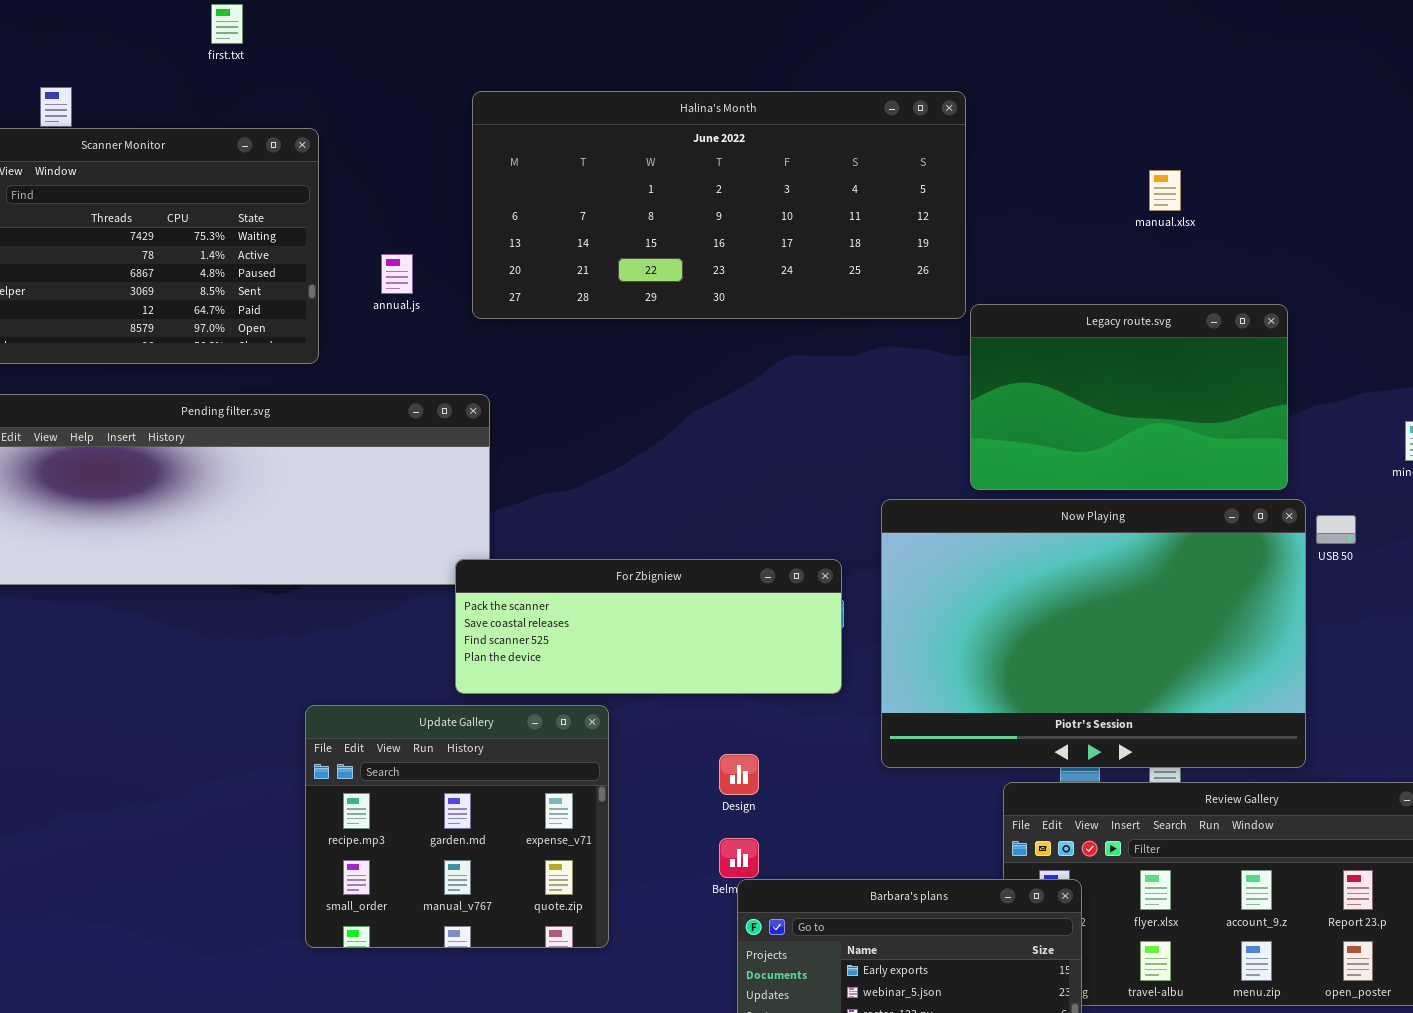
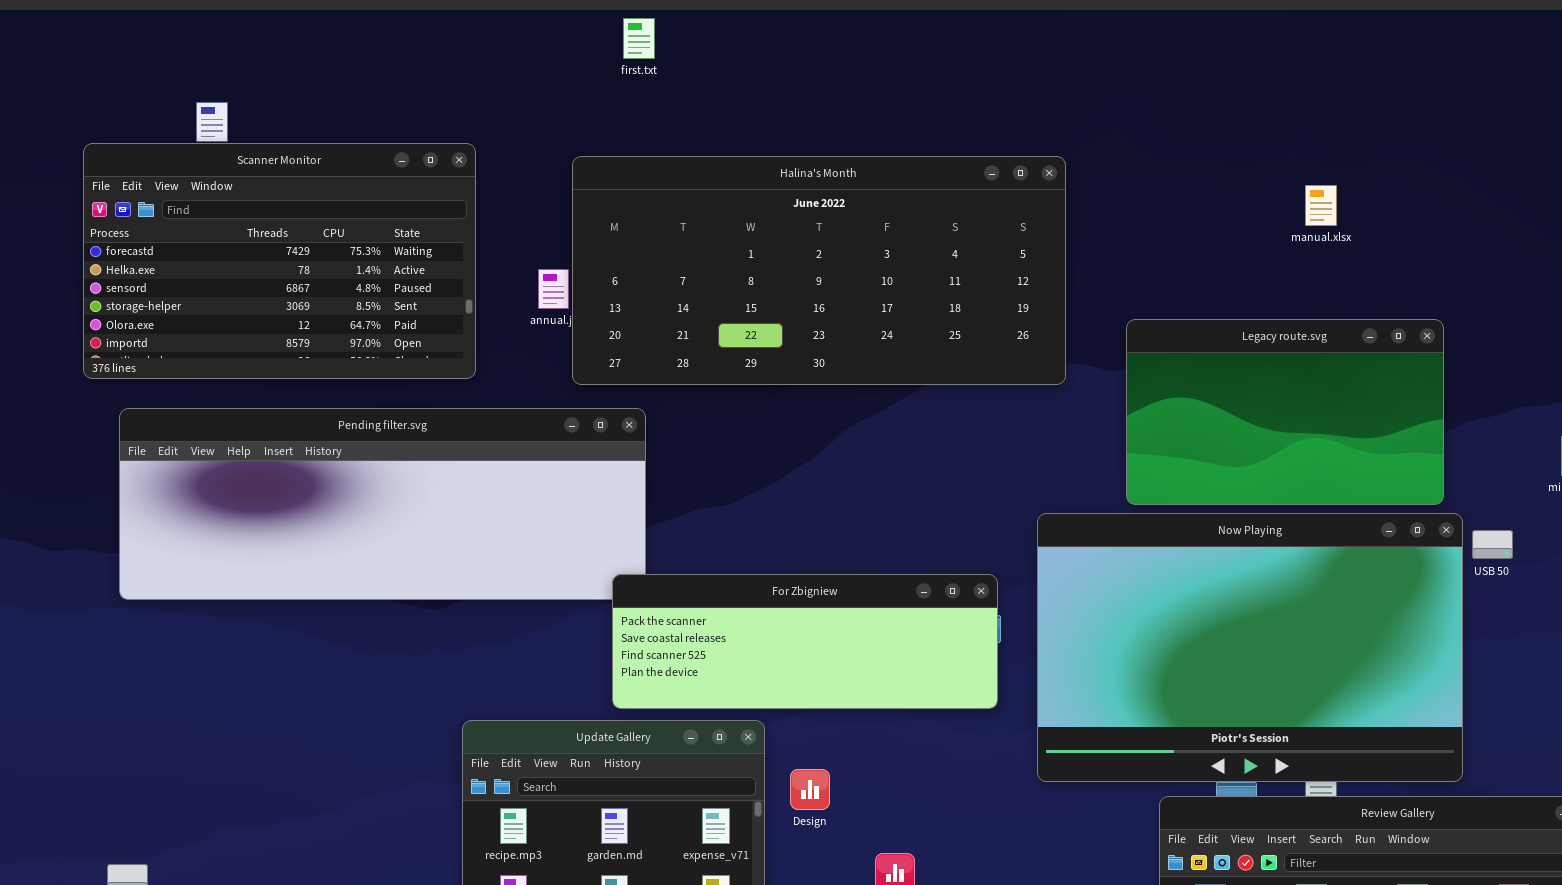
first.txt: [211,4,243,44] -> [623,18,655,59], moved
Halina's Month: [472,91,966,319] -> [572,156,1066,385], moved
Design: [719,754,759,795] -> [790,769,830,810], moved

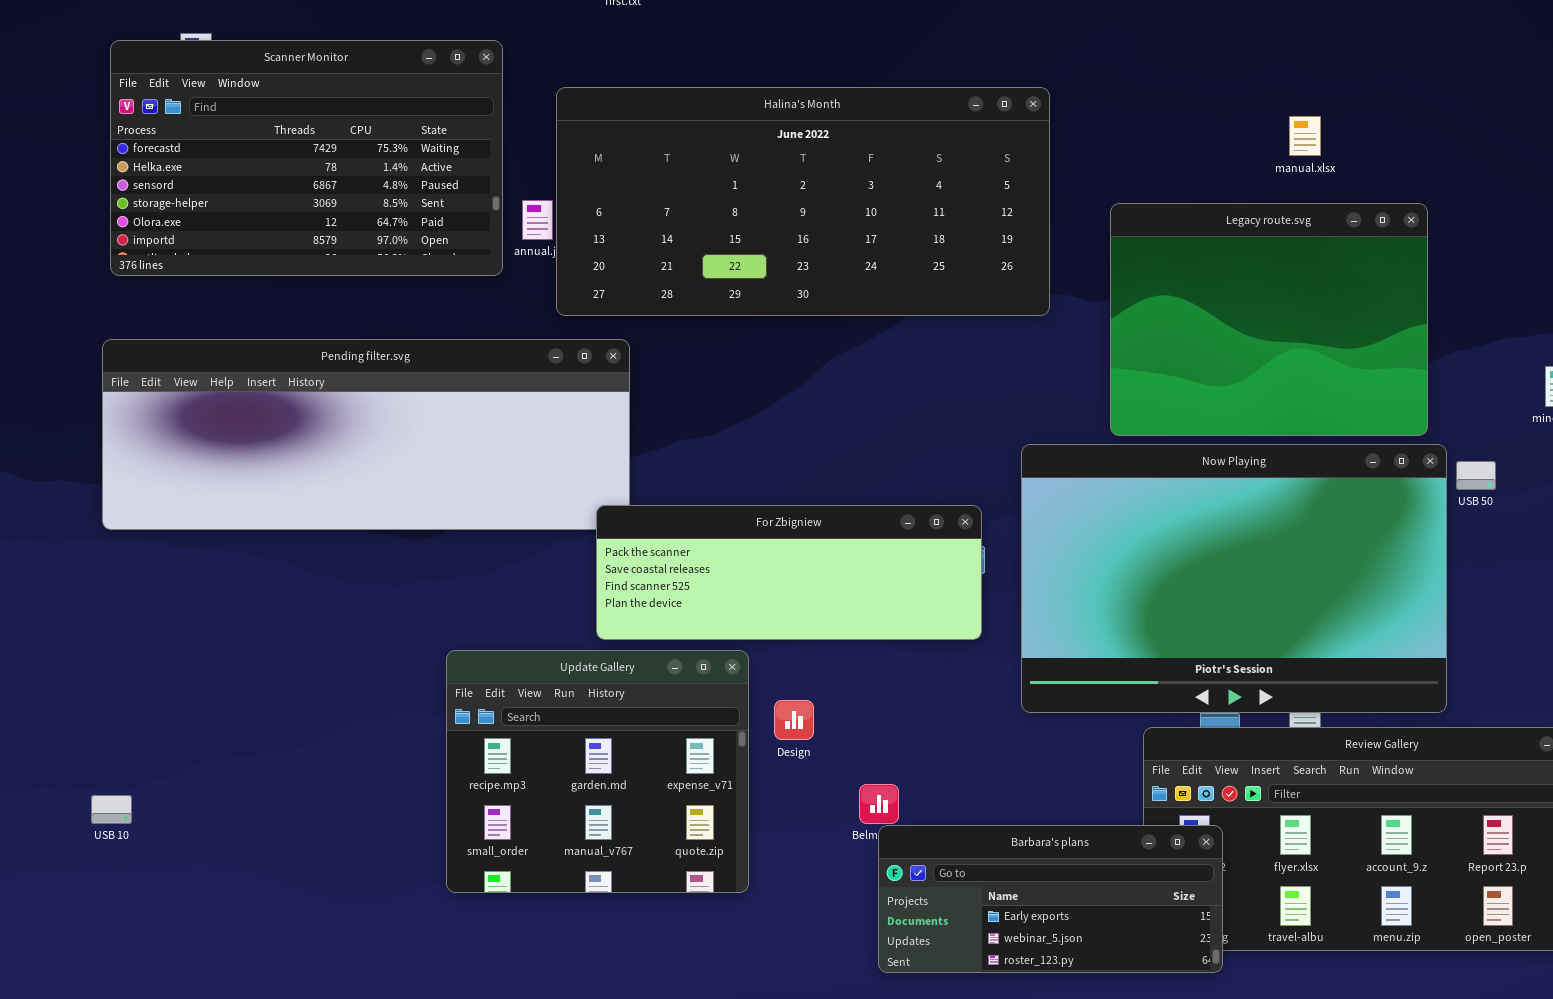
Scanner Monitor: [83,143,476,379] -> [110,40,503,276], moved
Legacy route.svg: [1126,319,1444,505] -> [1110,203,1428,436], resized

